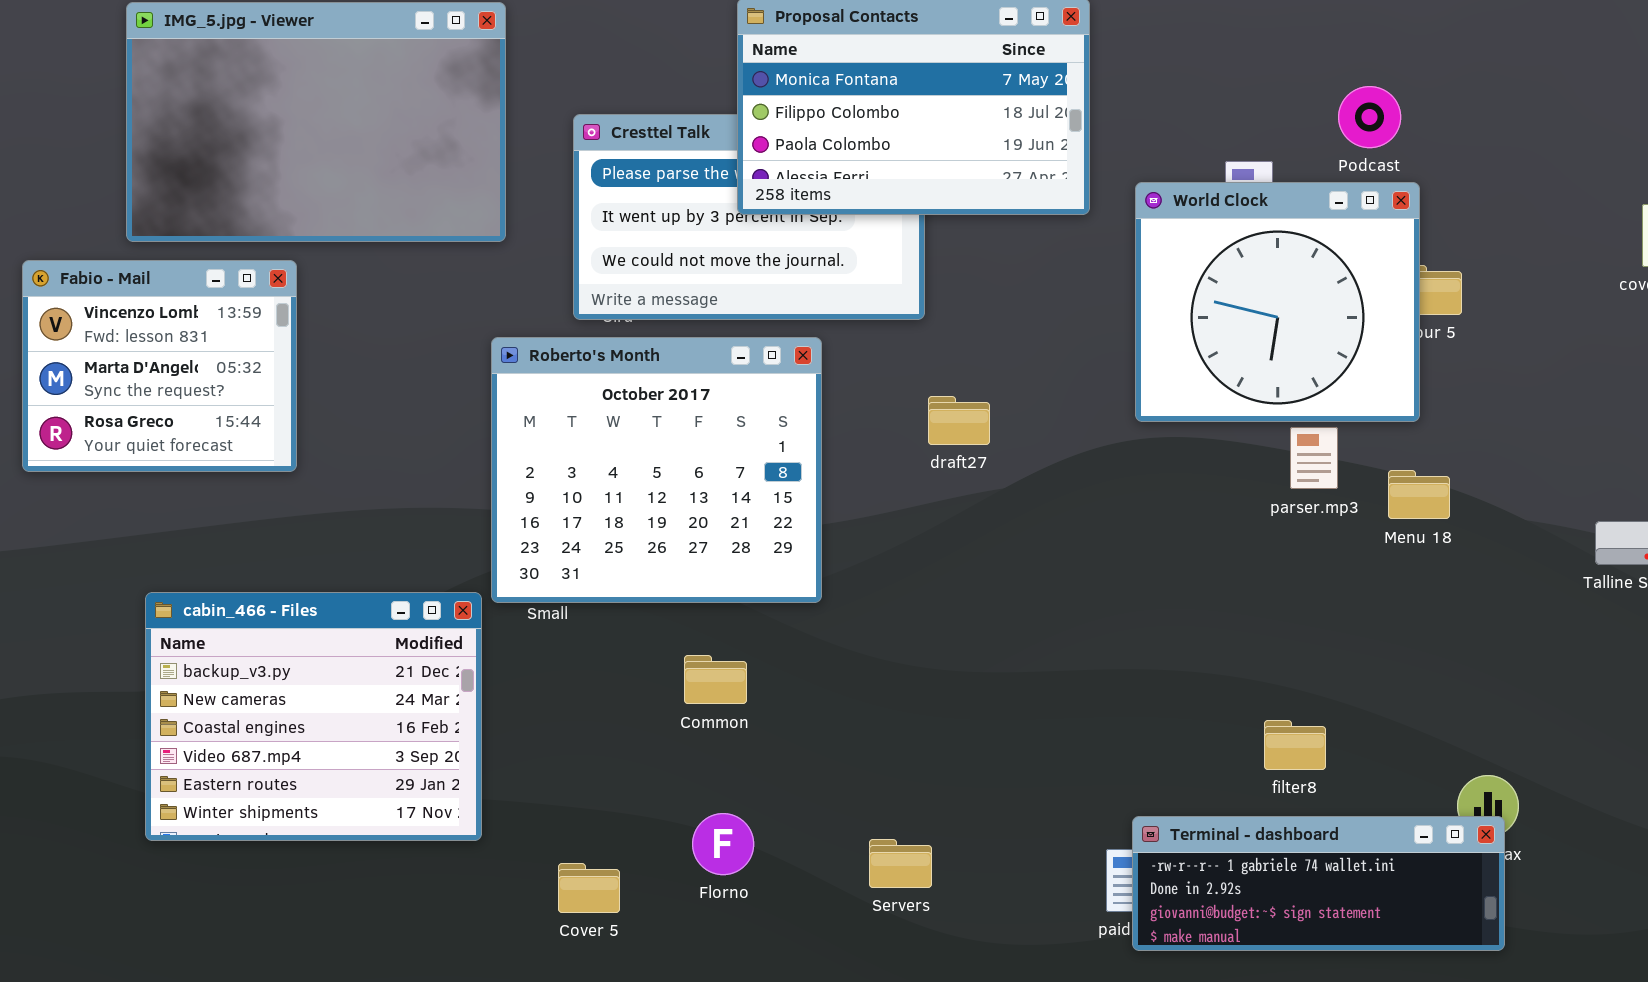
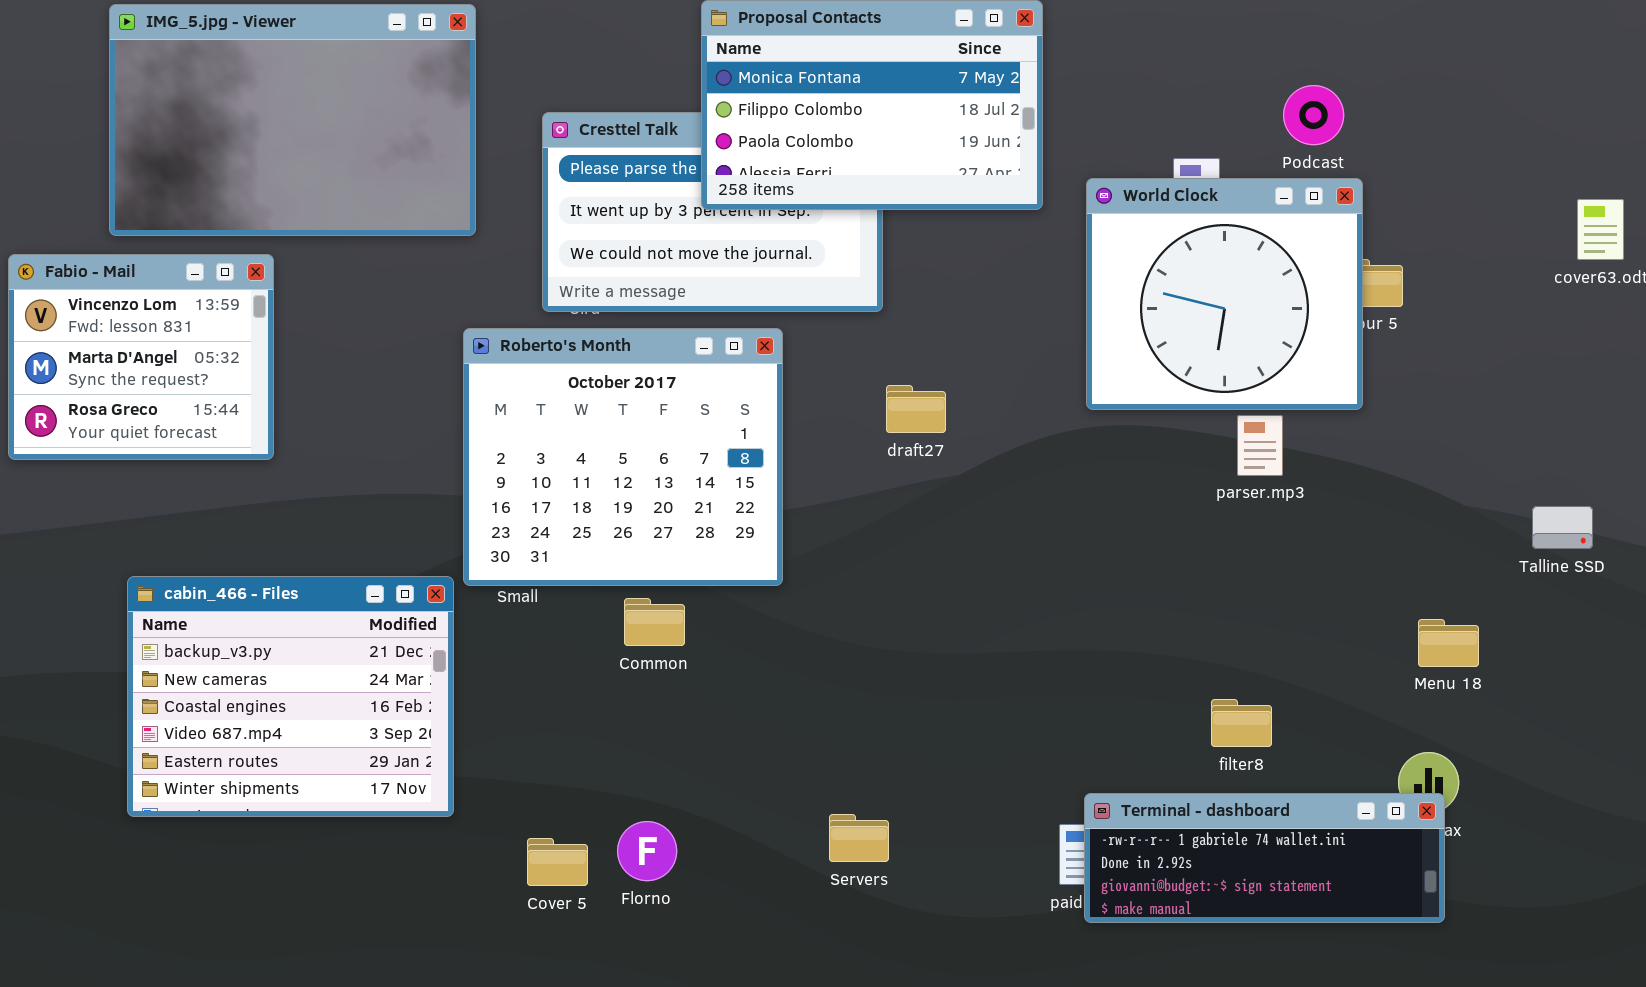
Menu 18: [1388,470,1450,519] -> [1418,619,1479,667], moved
Common: [684,655,747,704] -> [624,598,685,646], moved
Florno: [692,813,754,875] -> [617,821,677,881], moved

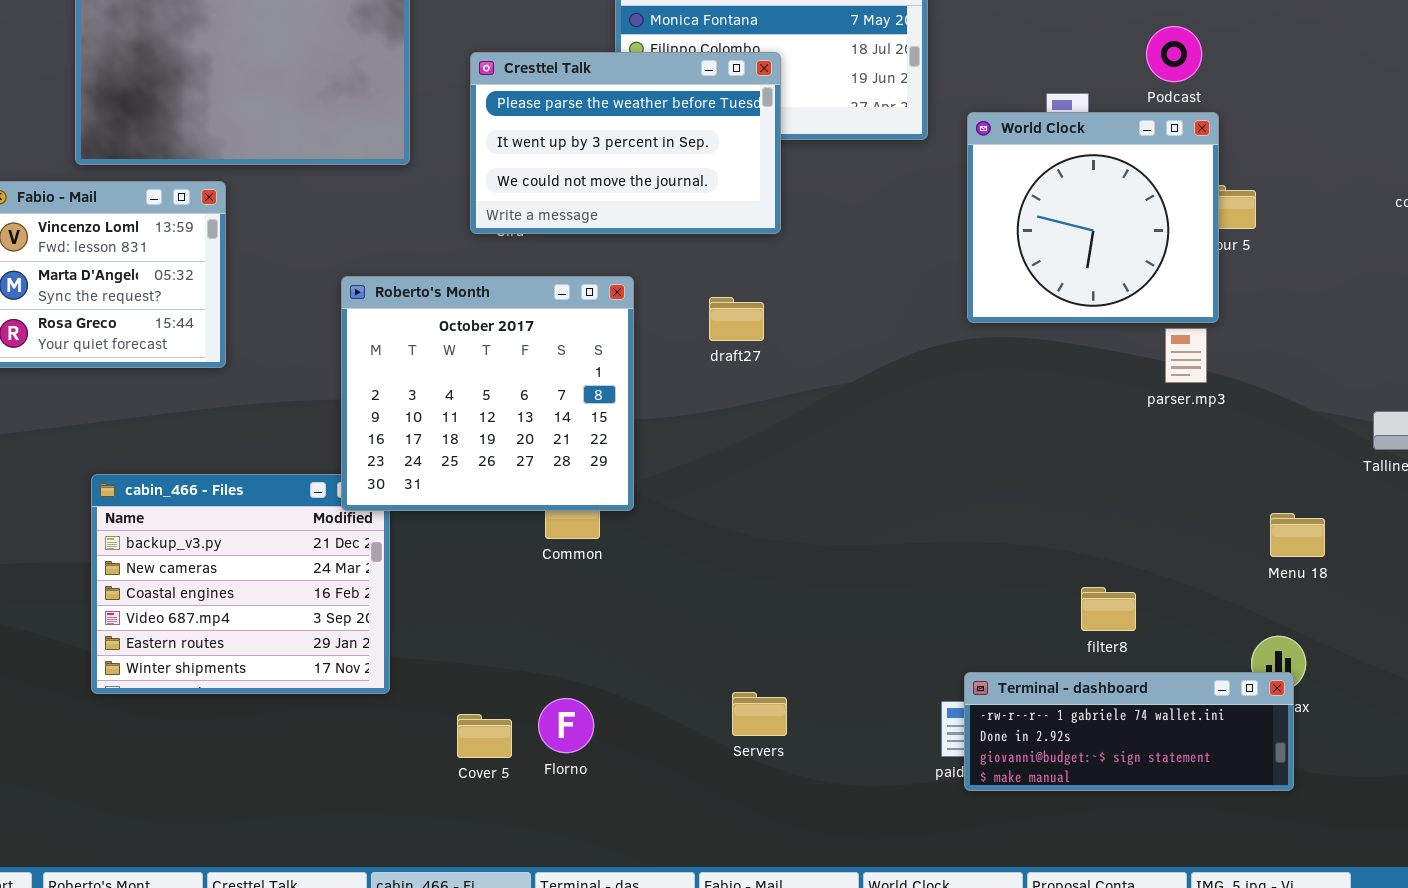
Cresttel Talk: [542,112,883,312] -> [470,52,781,234], raised
Roberto's Month: [463,328,783,586] -> [341,276,634,511], moved
draft27: [886,385,946,433] -> [709,297,764,341], moved
parser.mp3: [1237,415,1283,476] -> [1165,328,1207,383], moved

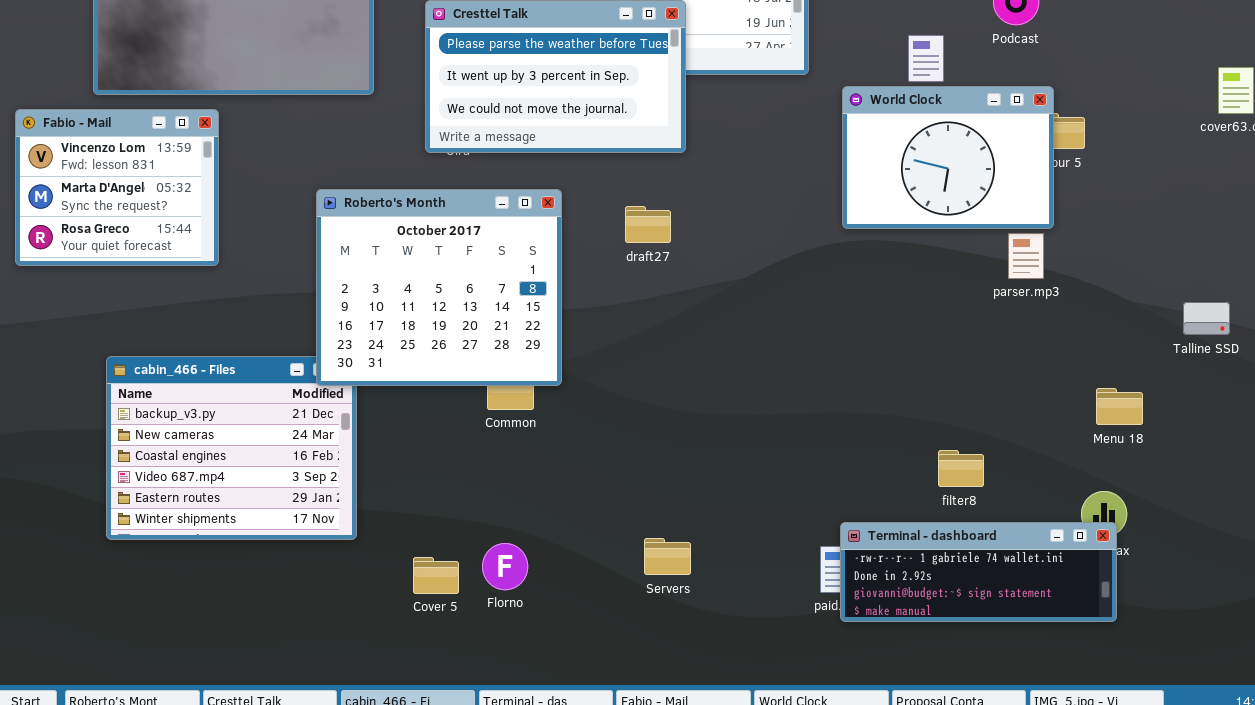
World Clock: [967,112,1219,323] -> [842,86,1054,229], resized

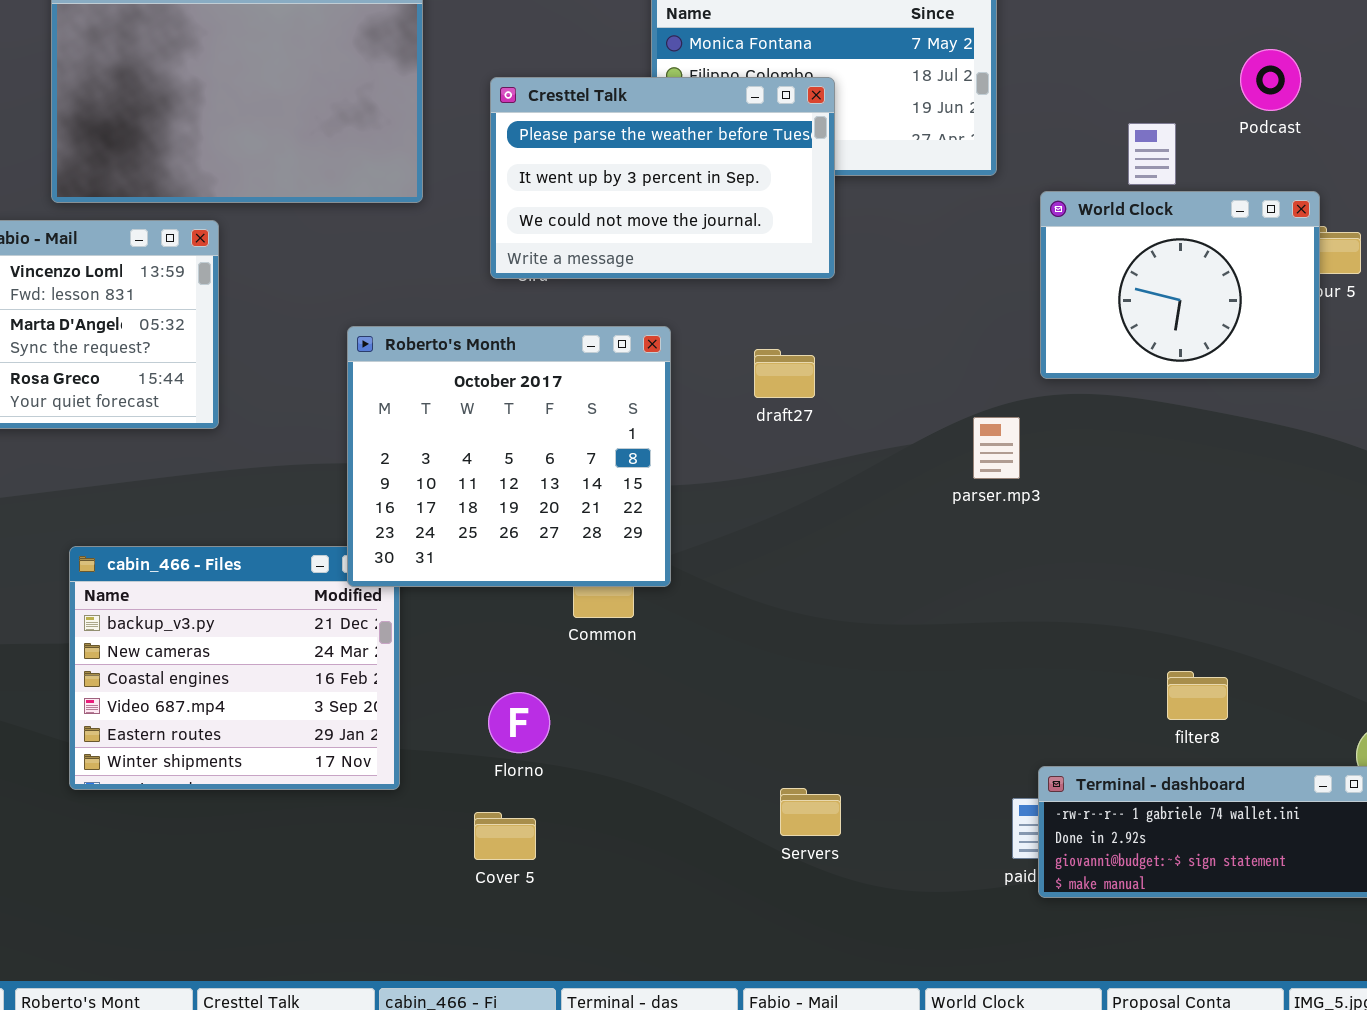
parser.mp3: [1008,233,1044,279] -> [973,417,1020,479], moved
Florno: [482,543,528,590] -> [488,692,550,753], moved

